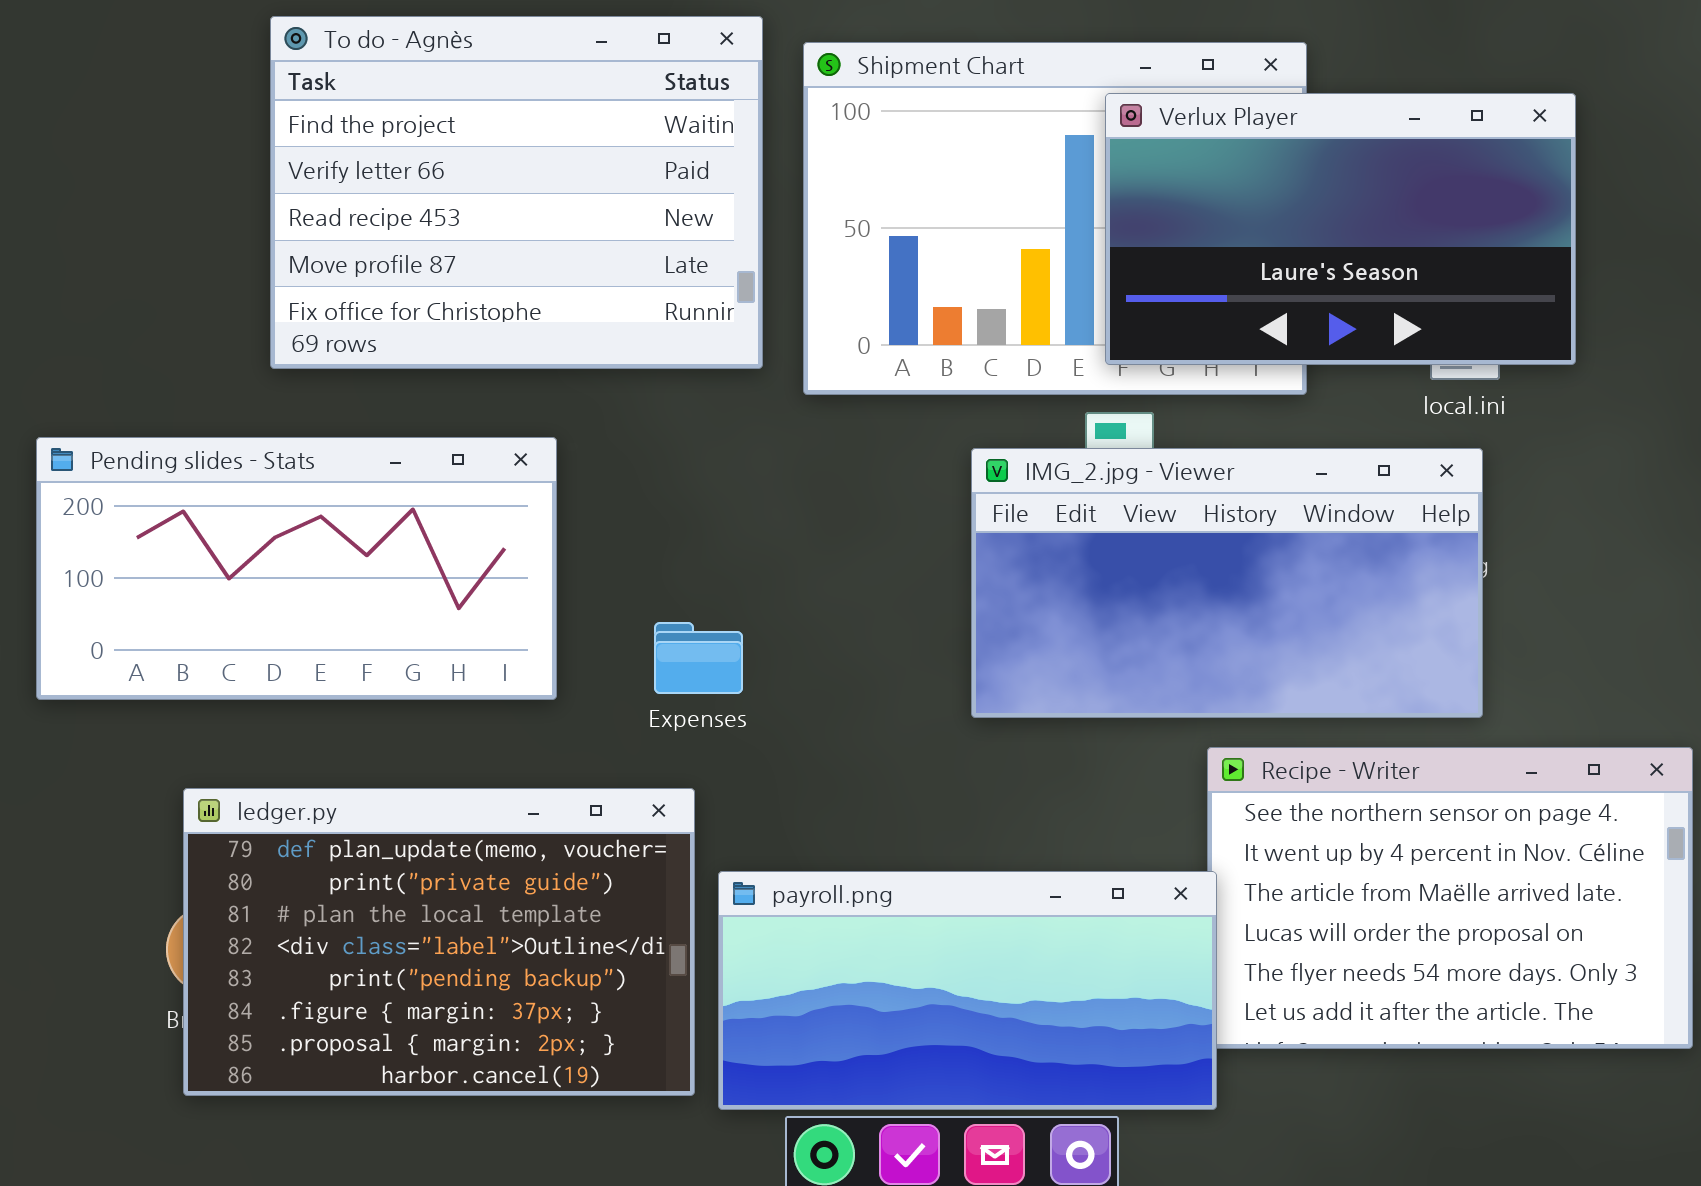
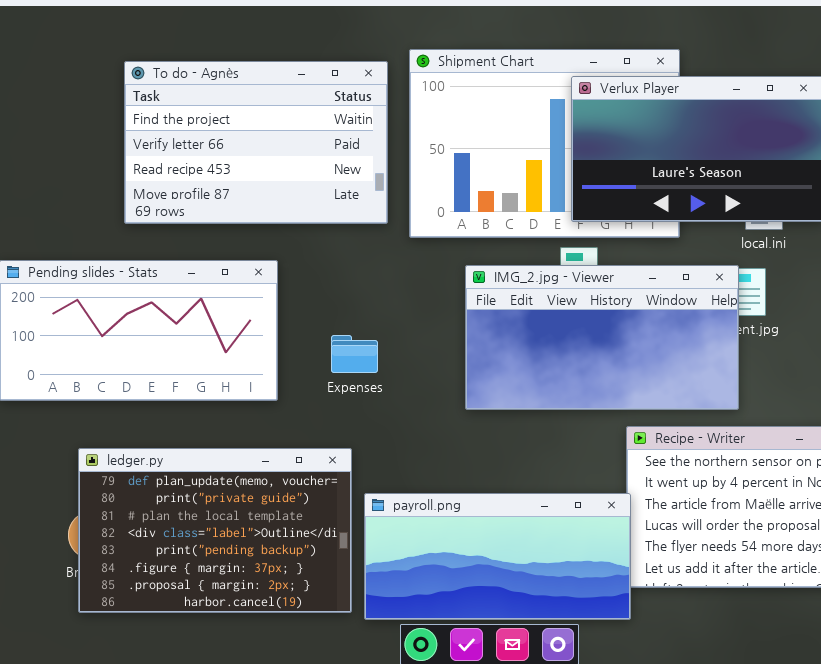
To do - Agnès: [270,16,763,369] -> [124,61,388,224], resized
IMG_2.jpg - Viewer: [971,448,1483,718] -> [465,265,739,410], moved
Expenses: [654,622,743,694] -> [331,335,378,373], moved

